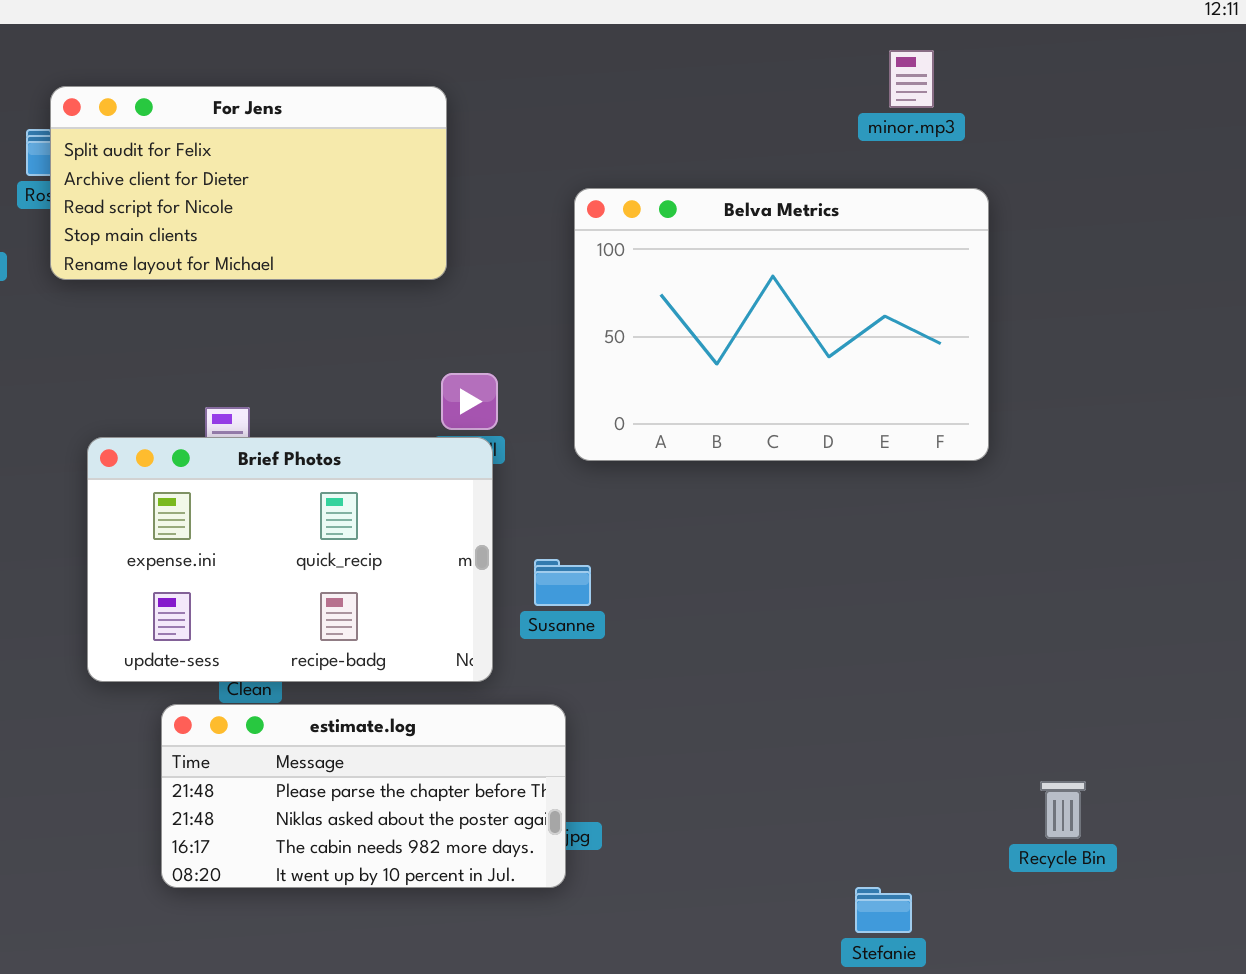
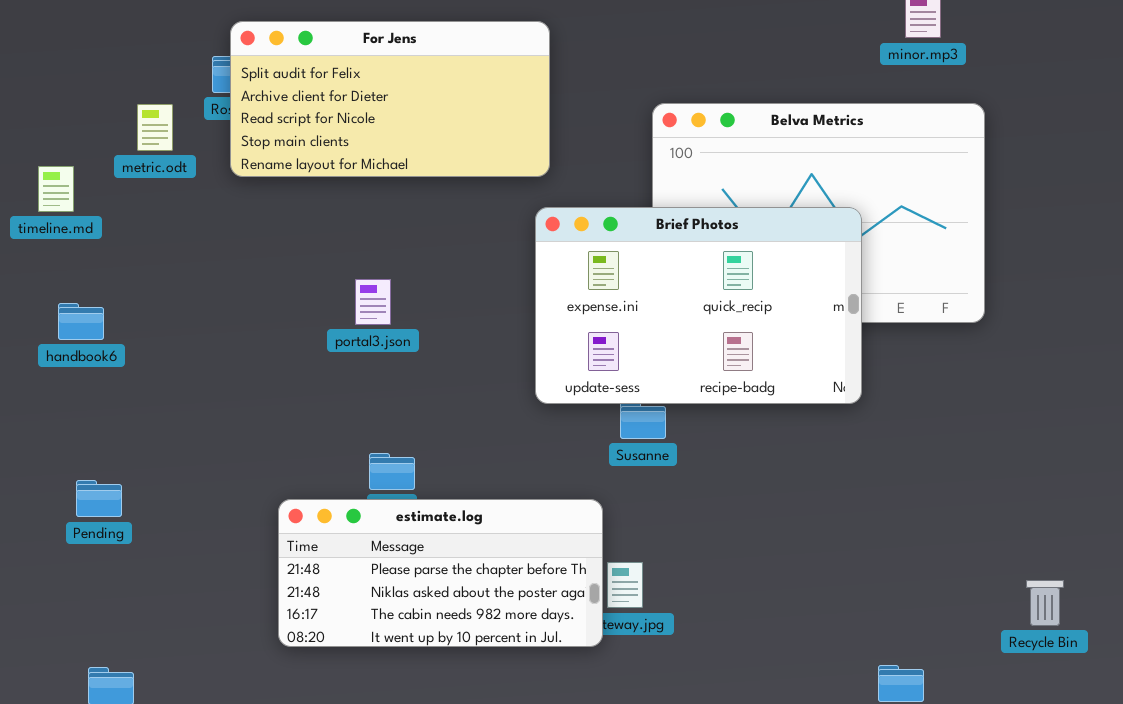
Brief Photos: [87,437,493,682] -> [535,207,862,404], moved
estimate.log: [161,704,566,888] -> [278,499,603,647], moved

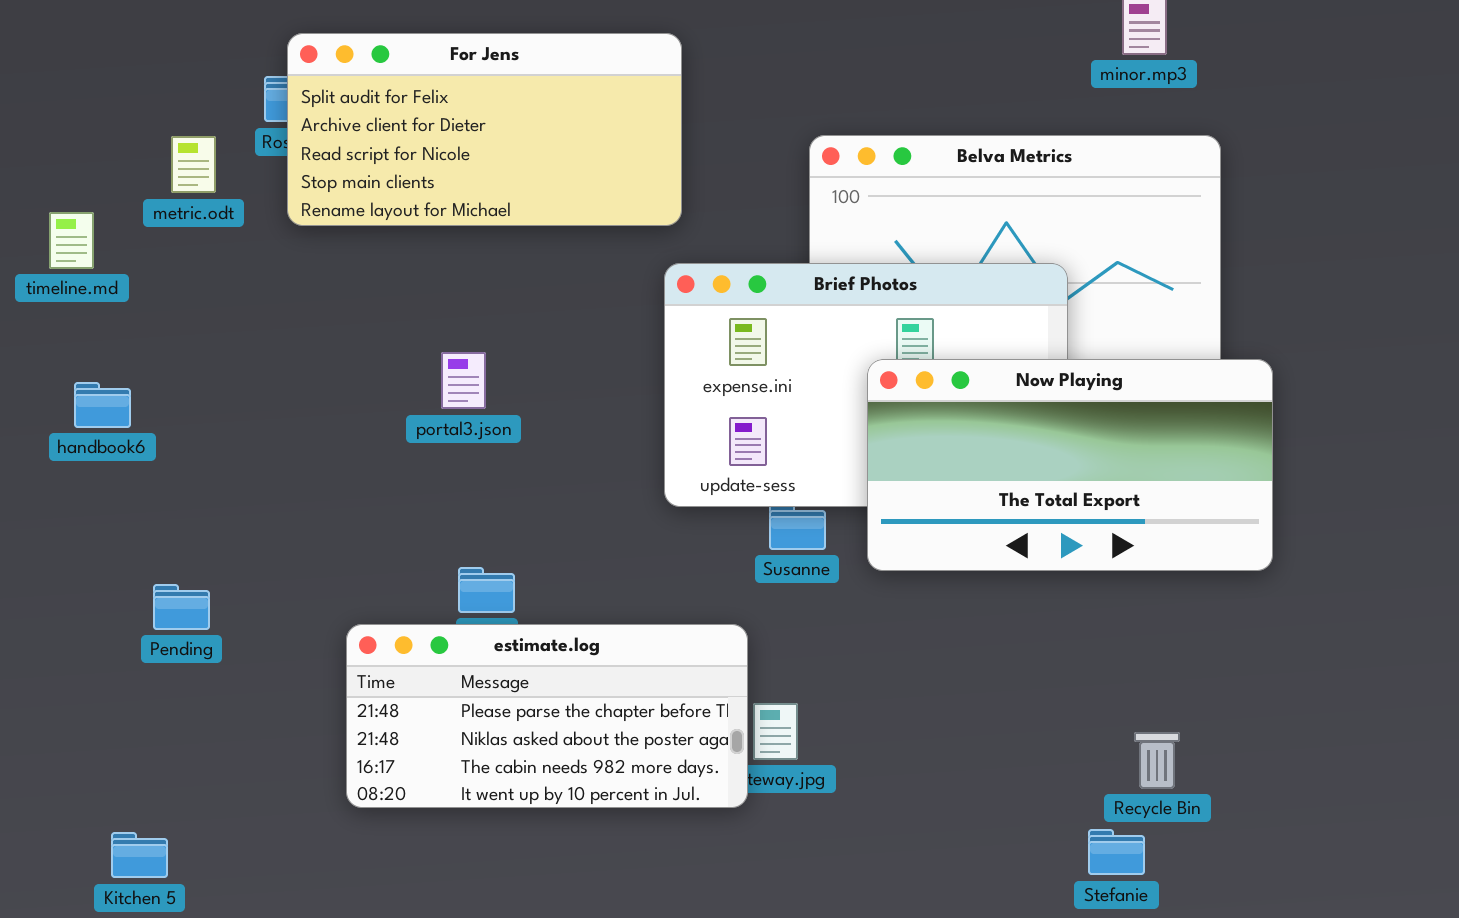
Now Playing: none -> [867,359,1273,571], opened
Pending: [76,480,122,517] -> [153,584,210,630], moved
Recycle Bin: [1026,580,1064,626] -> [1134,732,1180,789], moved

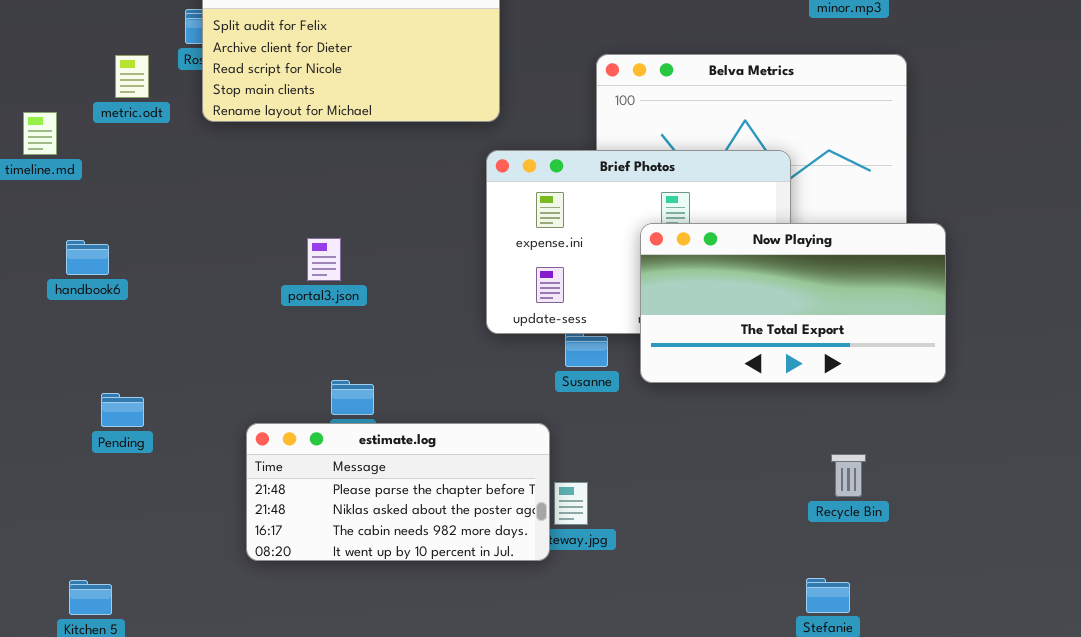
portal3.json: [441,352,486,409] -> [307,238,341,281], moved
handbook6: [74,382,131,428] -> [66,240,109,275], moved
Recycle Bin: [1134,732,1180,789] -> [831,454,866,497], moved

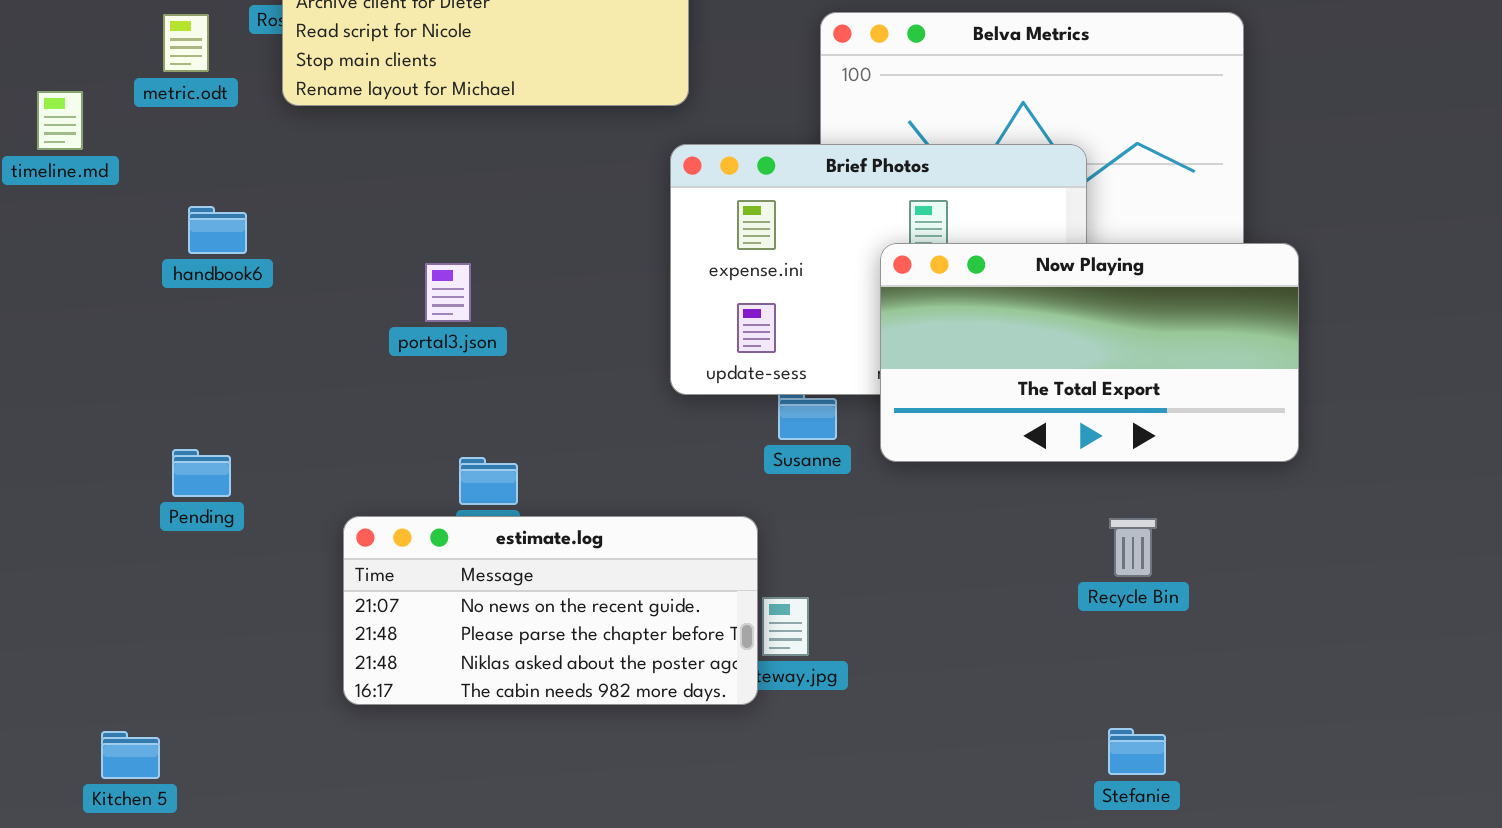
handbook6: [66,240,109,275] -> [188,206,247,254], moved
Pending: [101,393,144,427] -> [172,449,231,497], moved
estimate.log: [246,423,550,561] -> [343,516,758,705], scrolled up 1 row
Recycle Bin: [831,454,866,497] -> [1109,518,1157,577], moved

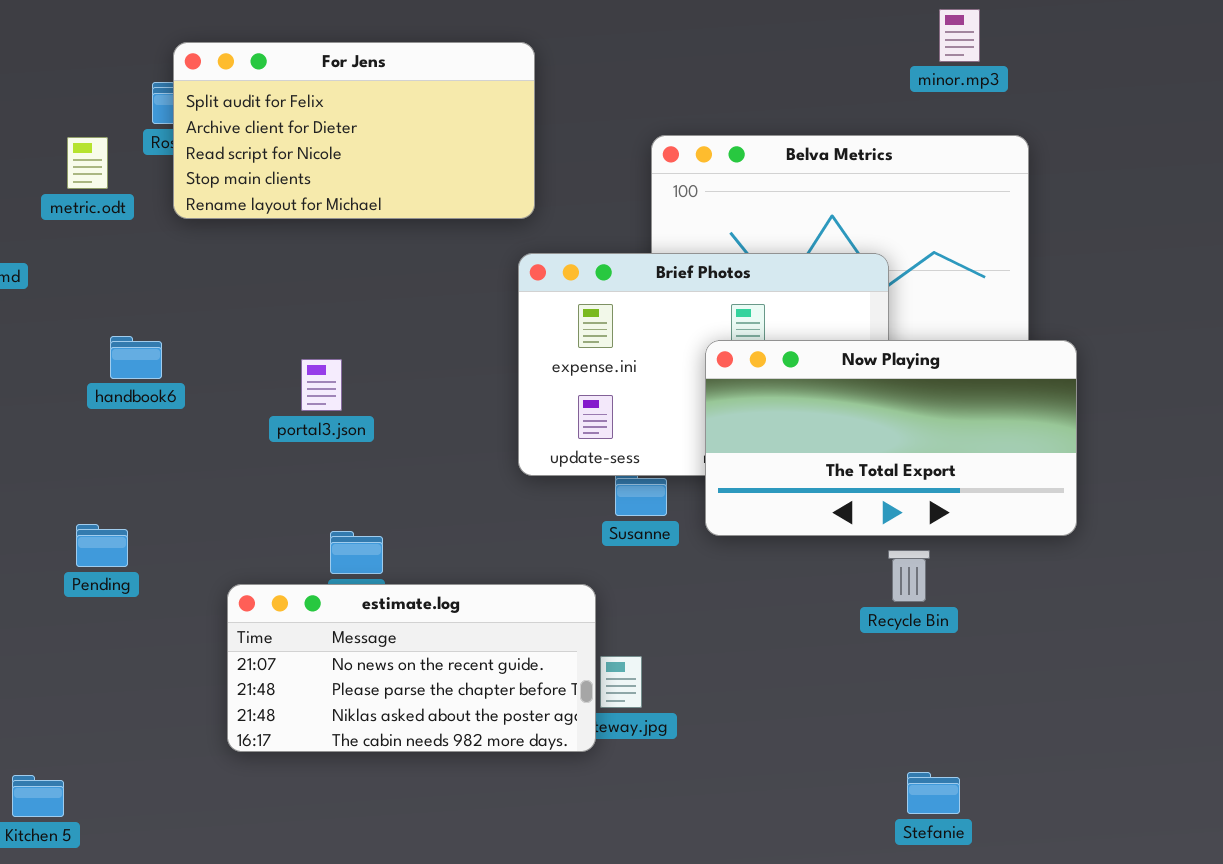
handbook6: [188,206,247,254] -> [110,336,162,379], moved
Recycle Bin: [1109,518,1157,577] -> [888,550,930,602], moved

